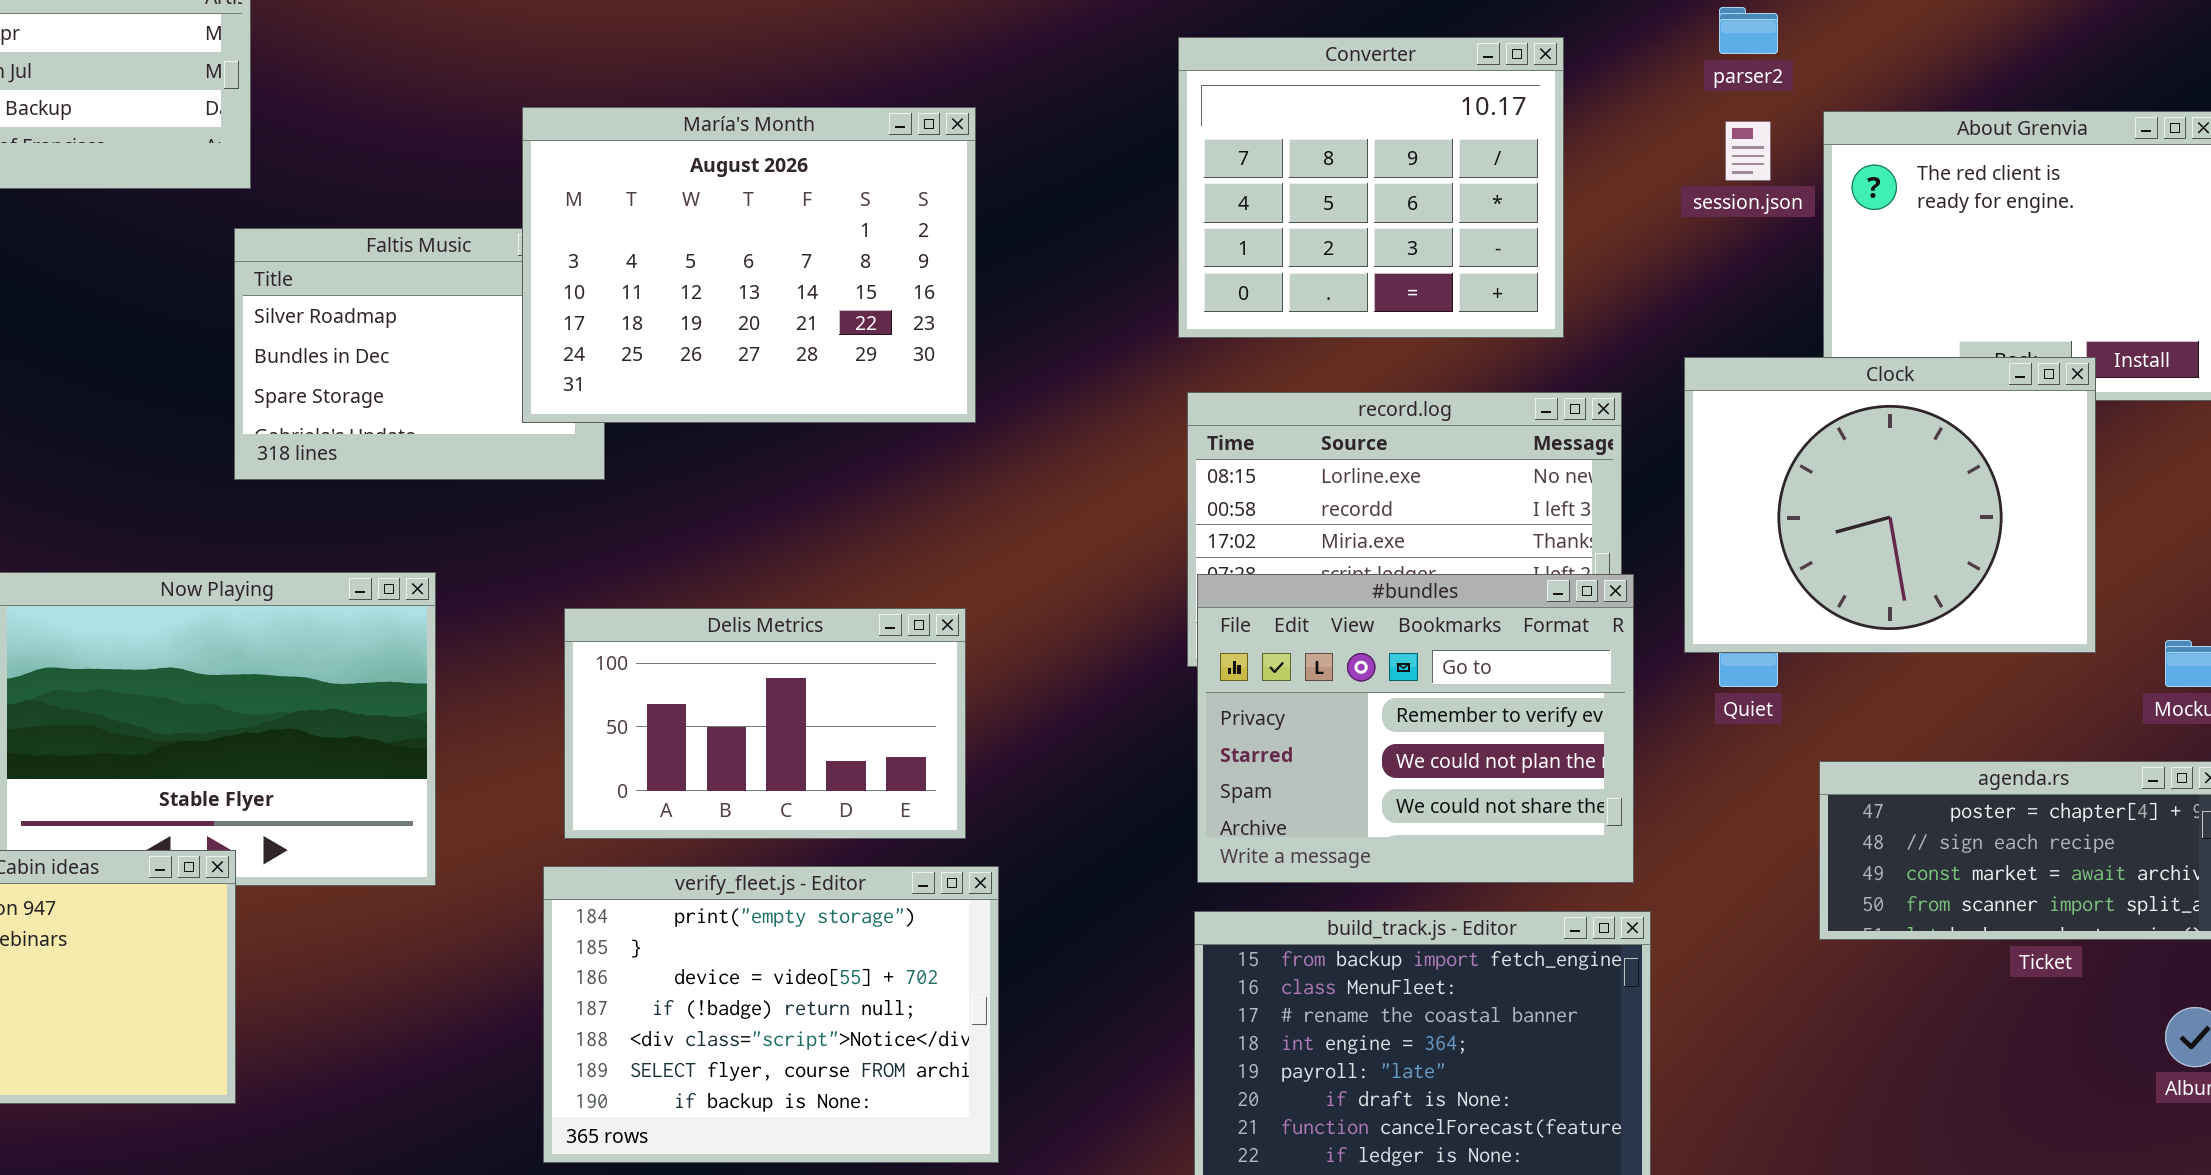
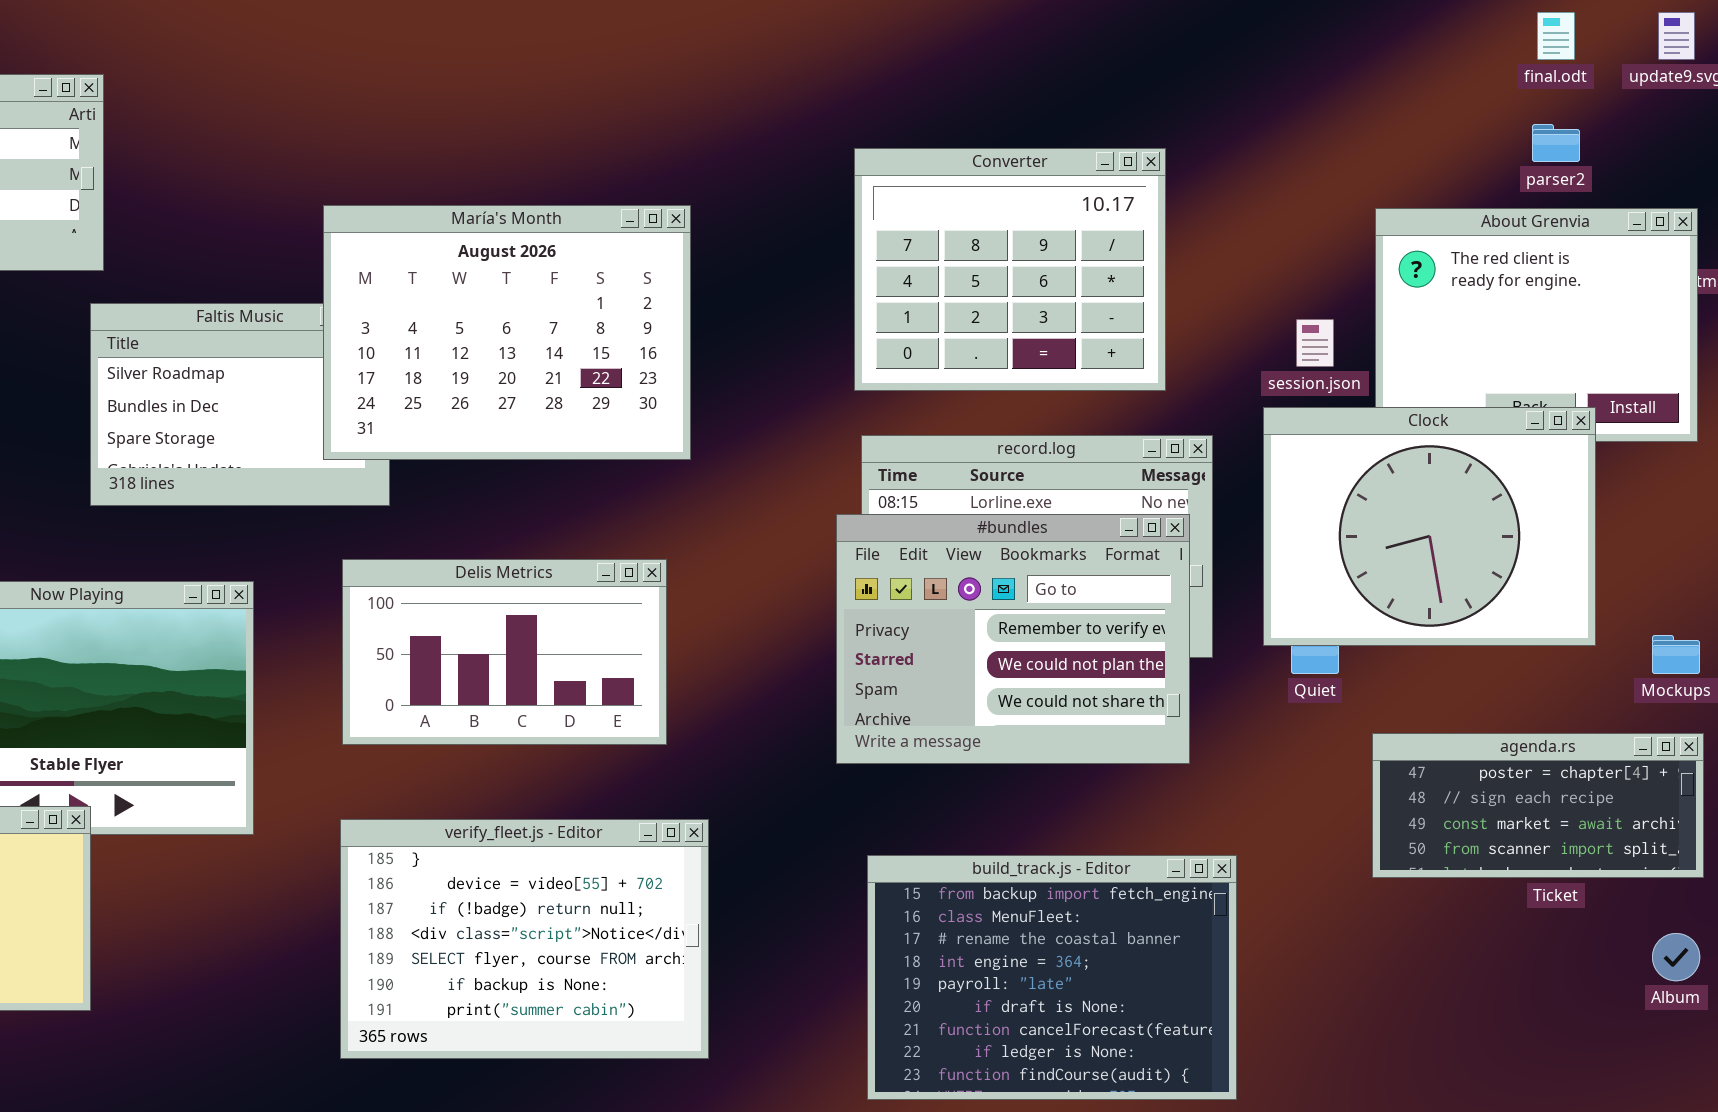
parser2: [1719,7,1778,54] -> [1532,124,1580,162], moved
session.json: [1725,121,1771,181] -> [1296,319,1334,367], moved
#bundles: [1197,574,1634,883] -> [836,514,1190,764], moved
Delis Metrics: [564,608,966,839] -> [342,559,667,745], moved
verify_fleet.js - Editor: [543,866,999,1163] -> [340,819,709,1059], scrolled down 1 row

